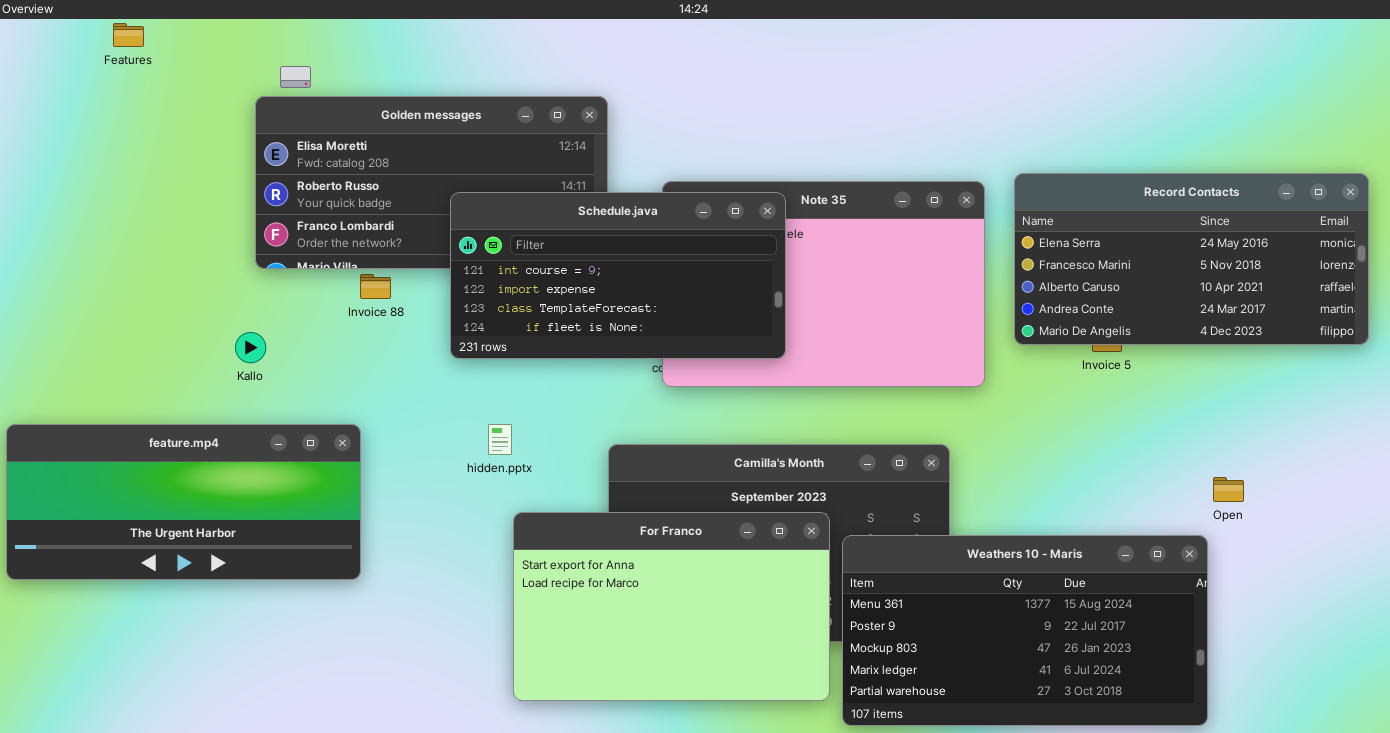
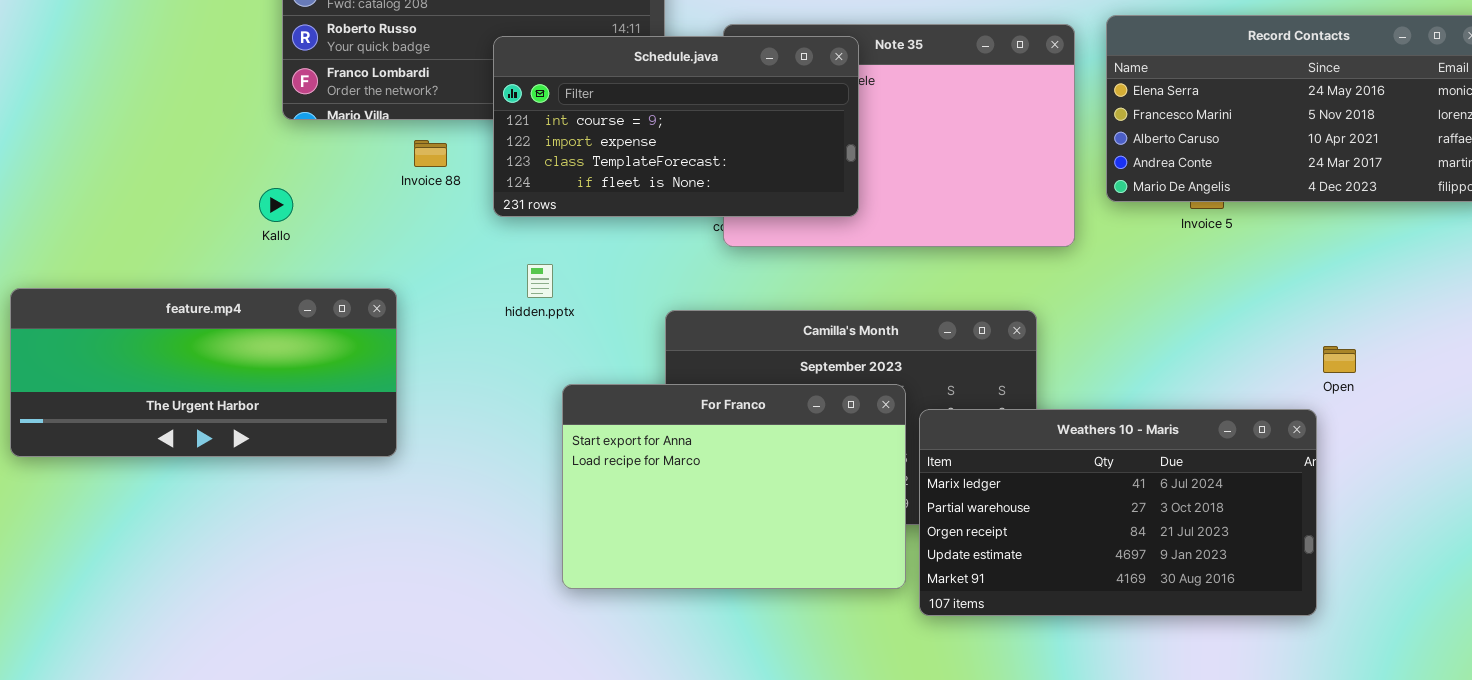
Invoice 88: [360,274,391,299] -> [414,140,447,167], moved
hidden.pptx: [488,424,512,455] -> [527,264,553,298], moved
Weathers 10 - Maris: [842,535,1208,726] -> [919,409,1317,616], scrolled down 3 rows

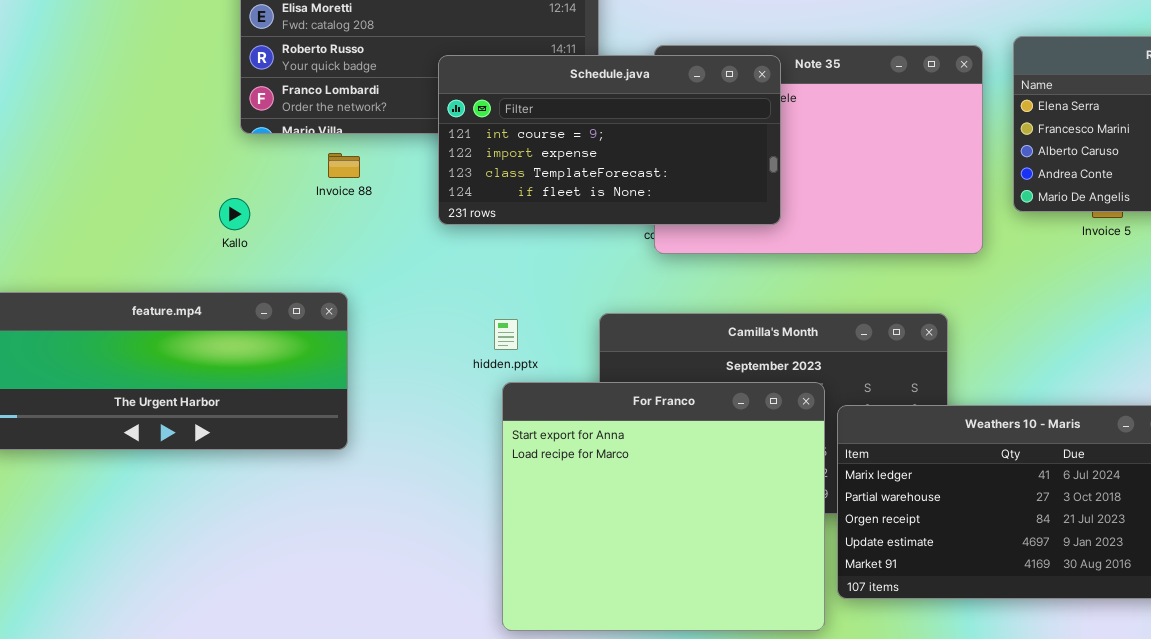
Invoice 88: [414,140,447,167] -> [328,153,360,178], moved
hidden.pptx: [527,264,553,298] -> [494,319,518,350], moved
For Franco: [562,384,906,589] -> [502,382,825,631], resized

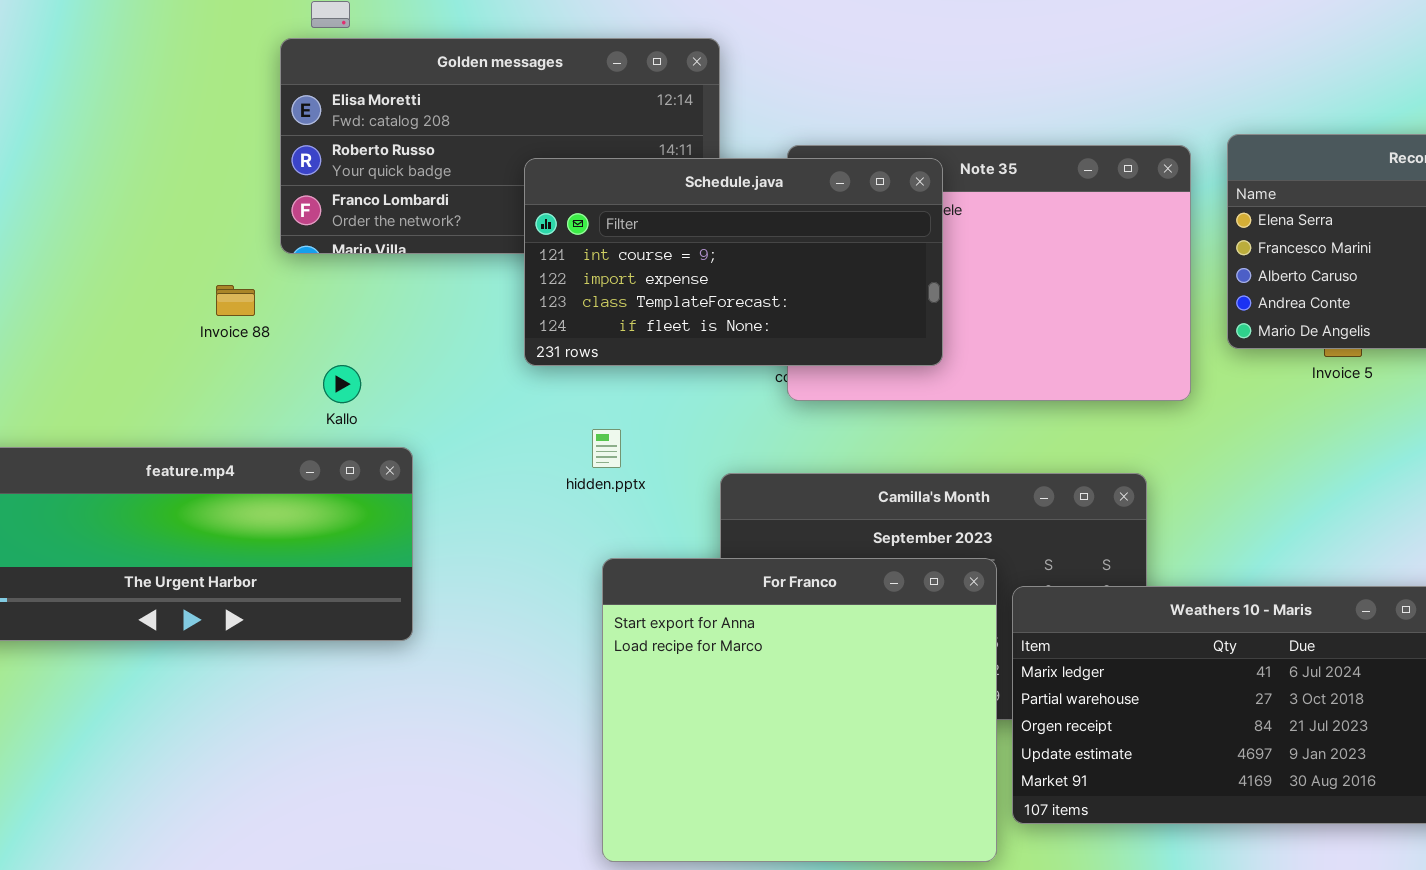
Invoice 88: [328,153,360,178] -> [216,285,255,316], moved
Kallo: [219,198,250,230] -> [323,365,361,403], moved
hidden.pptx: [494,319,518,350] -> [592,429,621,468], moved

